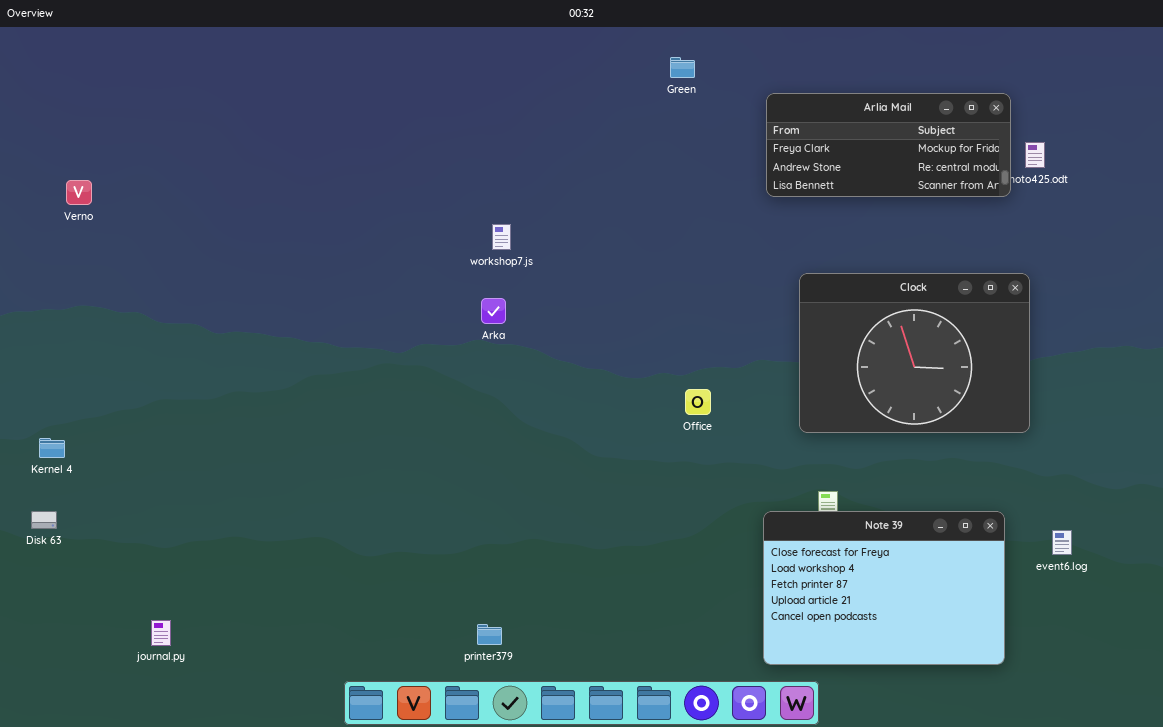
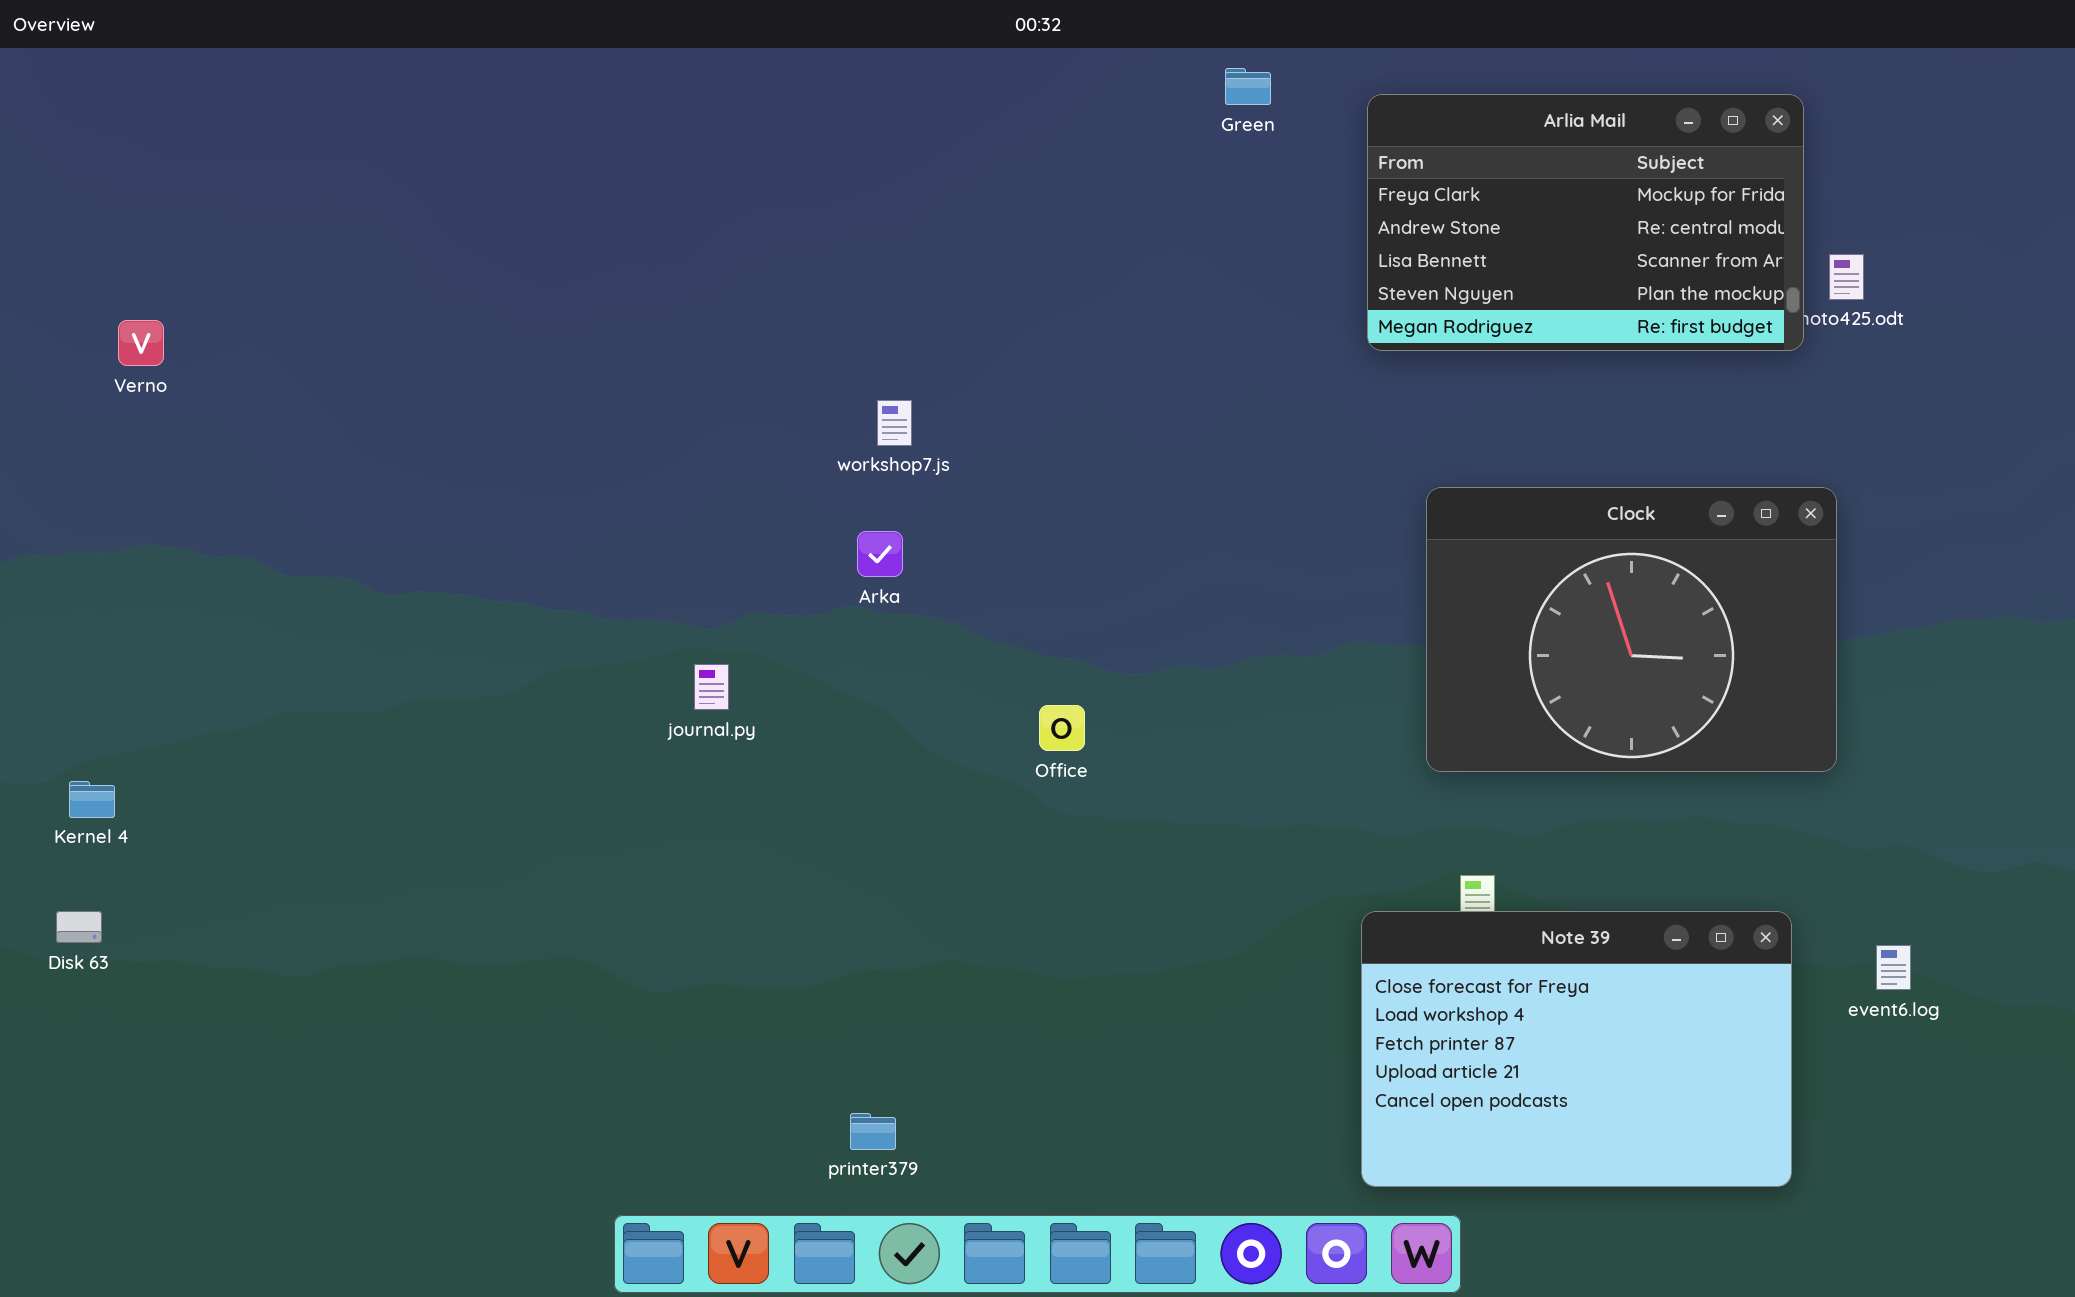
Green: [670,57,695,78] -> [1225,68,1271,105], moved
Arlia Mail: [766,93,1011,197] -> [1367,94,1804,351], resized
Office: [685,389,711,415] -> [1039,705,1085,751], moved
journal.py: [151,620,171,646] -> [694,664,729,710], moved

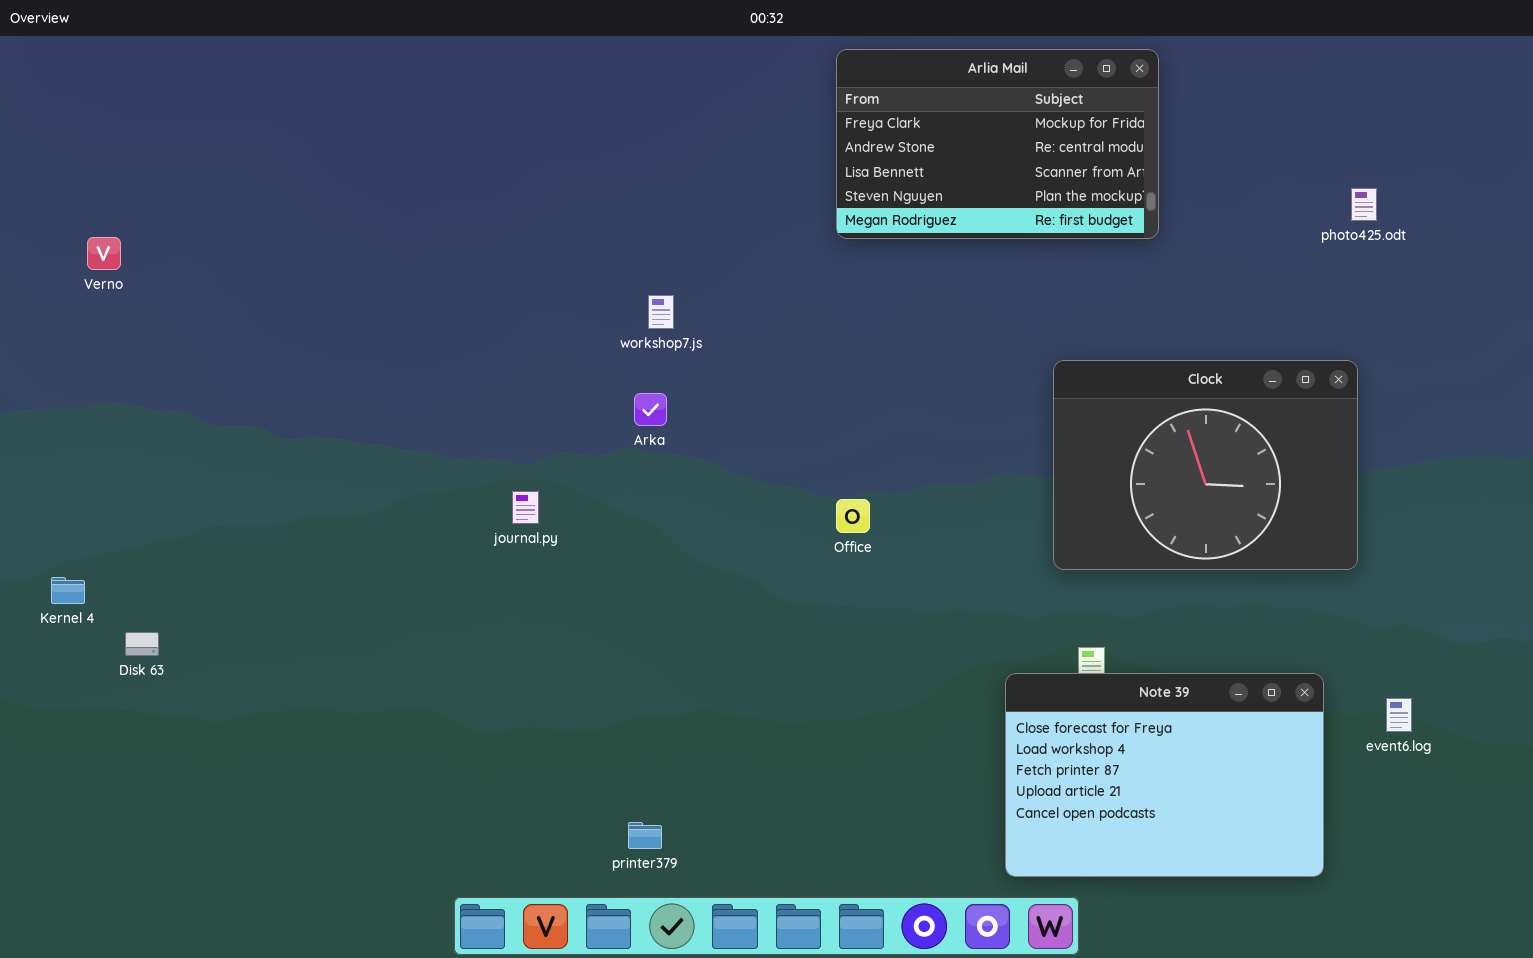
Arlia Mail: [1367,94,1804,351] -> [836,49,1159,239], moved
Office: [1039,705,1085,751] -> [836,499,870,533], moved
Disk 63: [56,911,102,943] -> [125,632,159,656], moved

